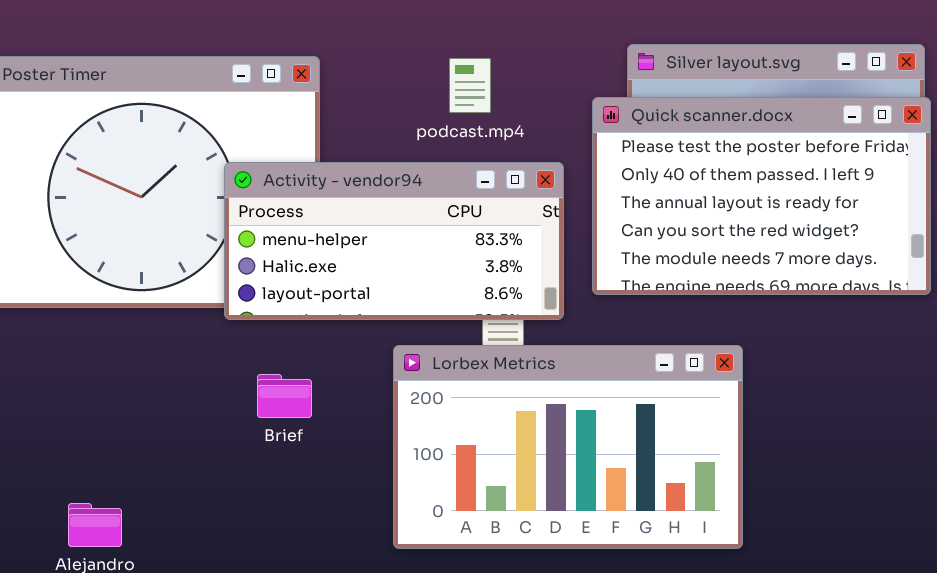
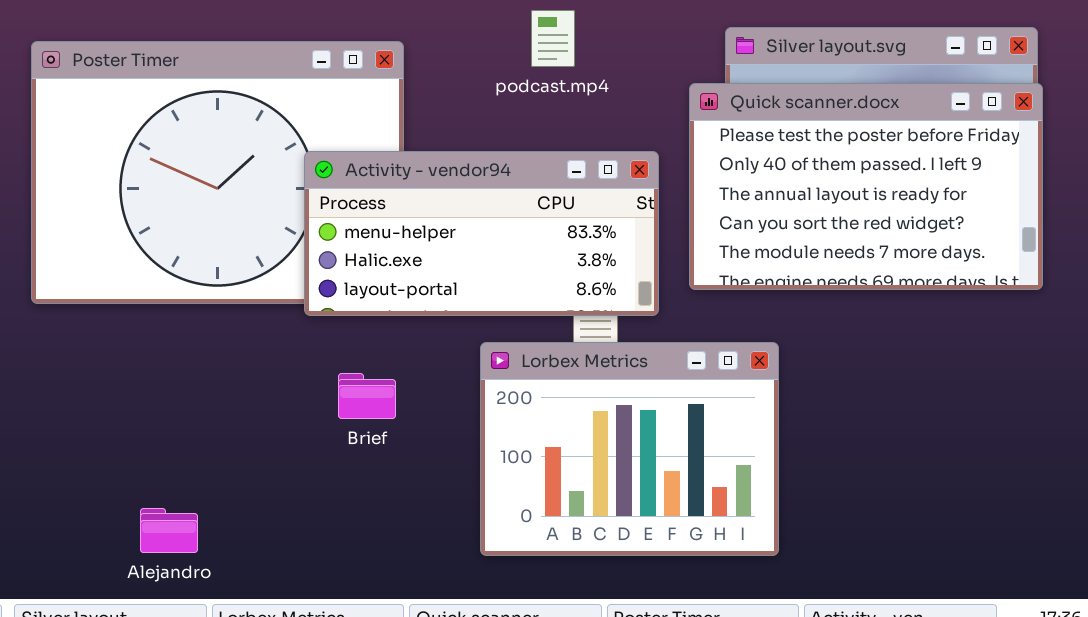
podcast.mp4: [449,58,491,113] -> [531,10,575,67], moved
Lorbex Metrics: [393,345,743,549] -> [480,342,779,556], resized

